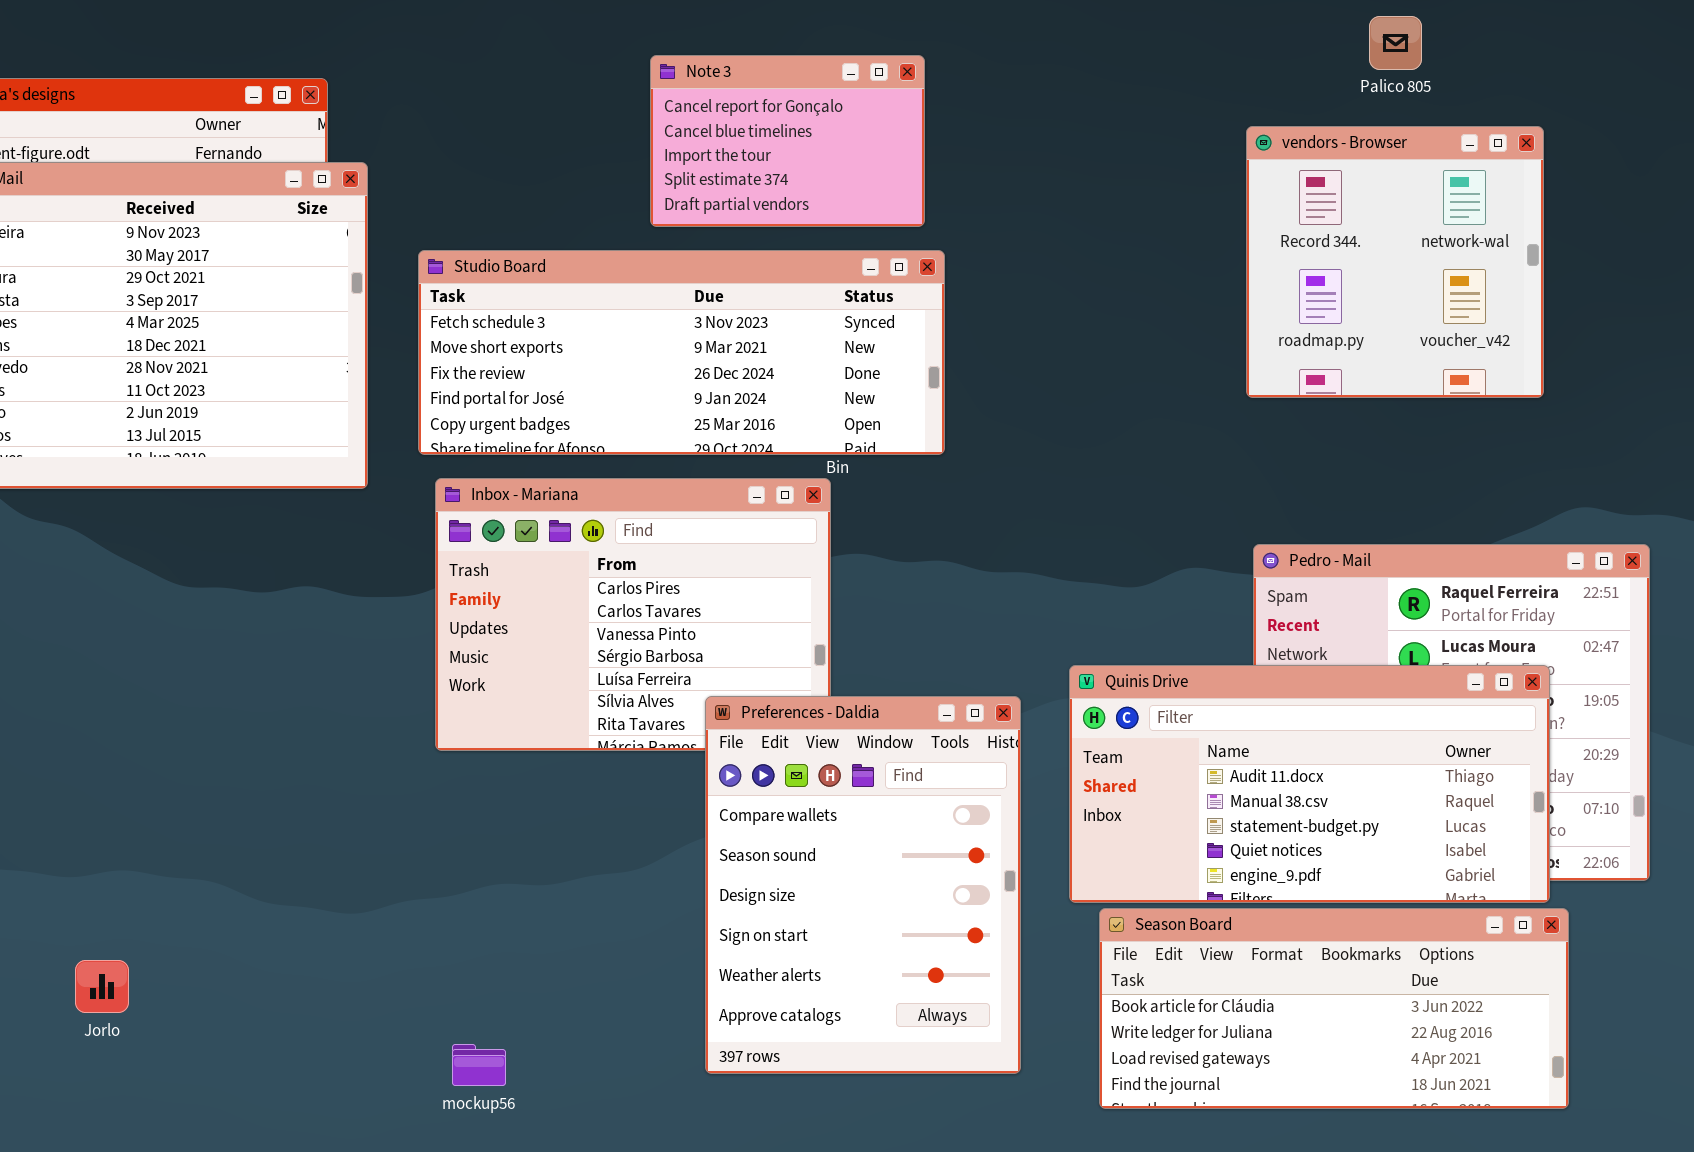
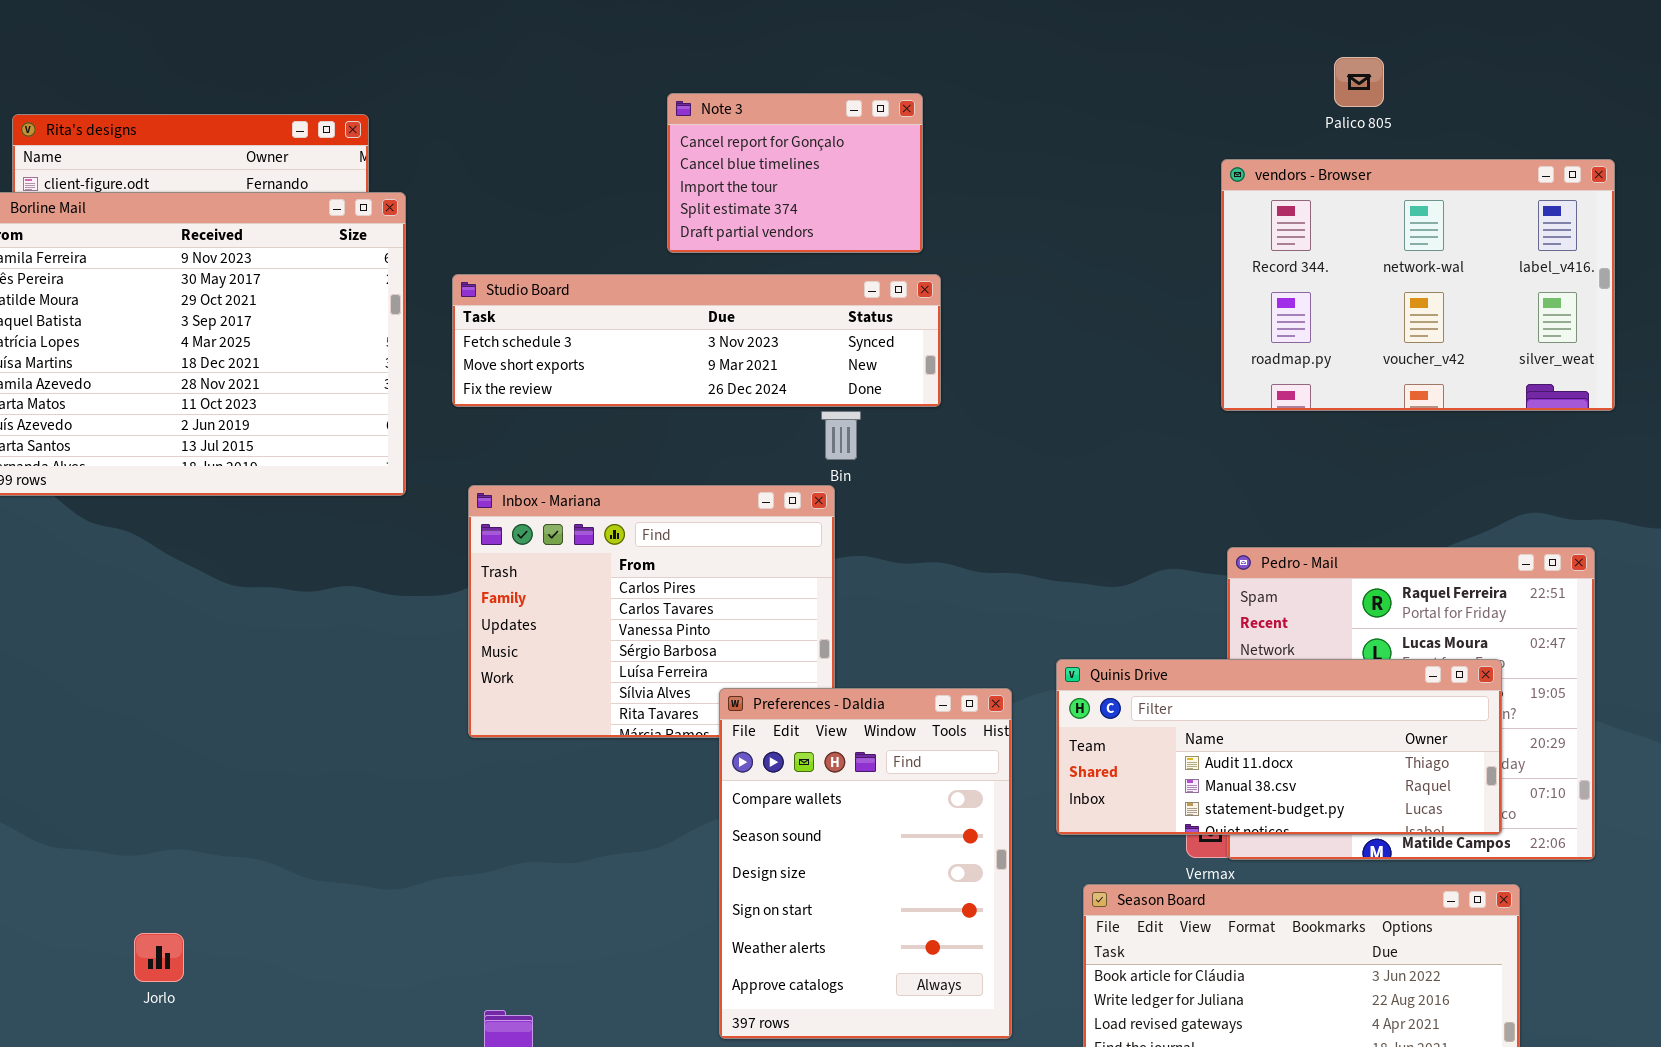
vendors - Browser: [1246,126,1544,398] -> [1221,159,1615,411], resized
Studio Board: [418,250,945,455] -> [452,274,941,407], resized
Quinis Drive: [1069,665,1550,903] -> [1056,659,1502,835], resized

